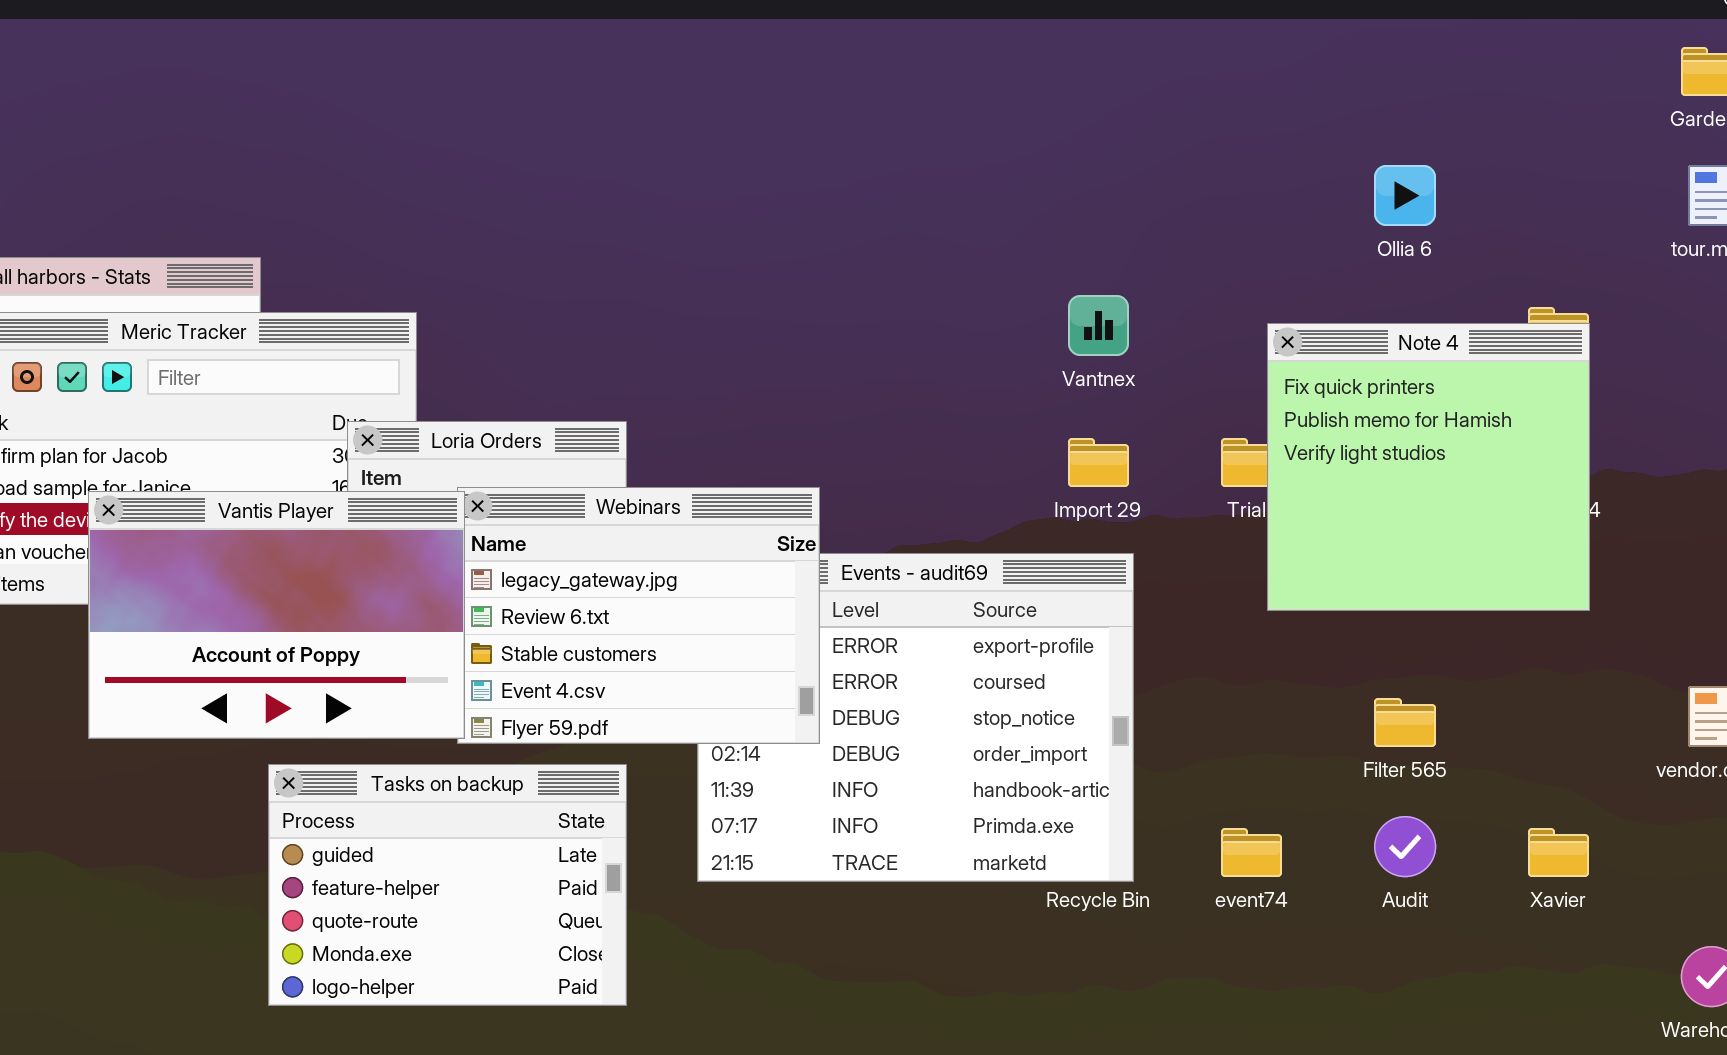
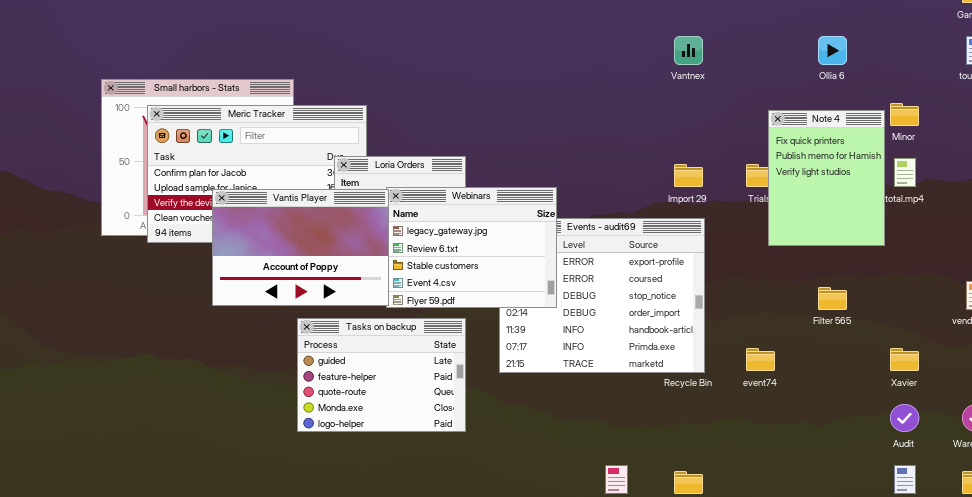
Vantnex: [1068,295,1129,356] -> [674,36,703,65], moved
Note 4: [1267,323,1590,611] -> [768,110,885,246], resized
Audit: [1374,816,1436,877] -> [890,404,919,432], moved

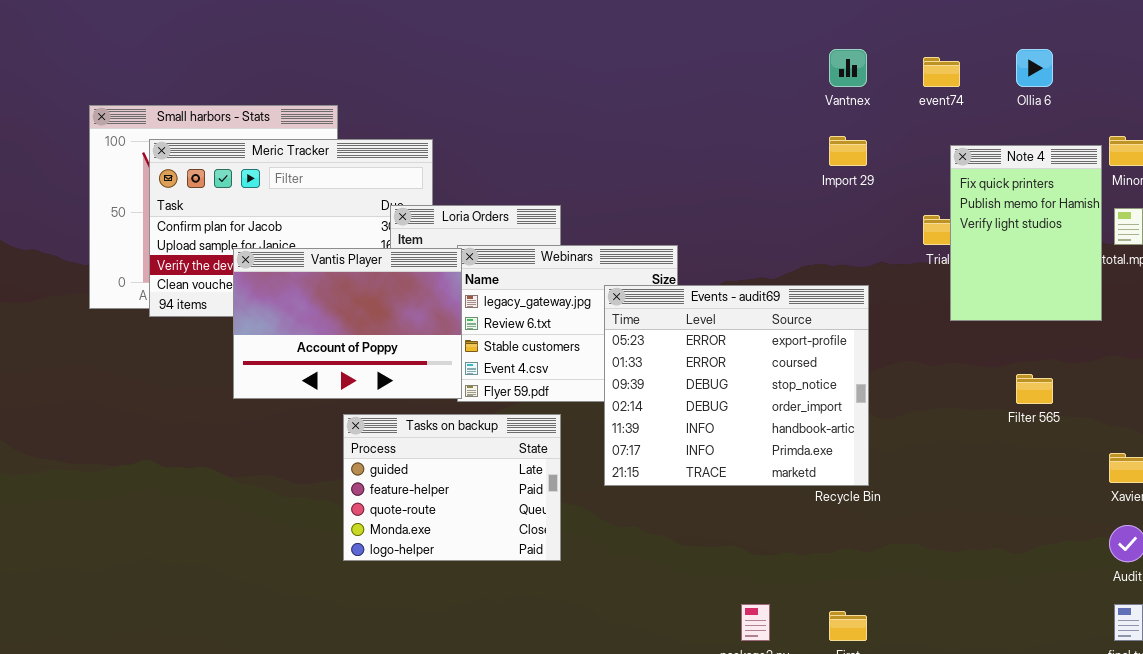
Import 29: [674,164,703,187] -> [829,136,867,166], moved
Events - audit69: [499,218,705,373] -> [604,285,869,486], raised
event74: [746,348,775,371] -> [923,57,960,87], moved

